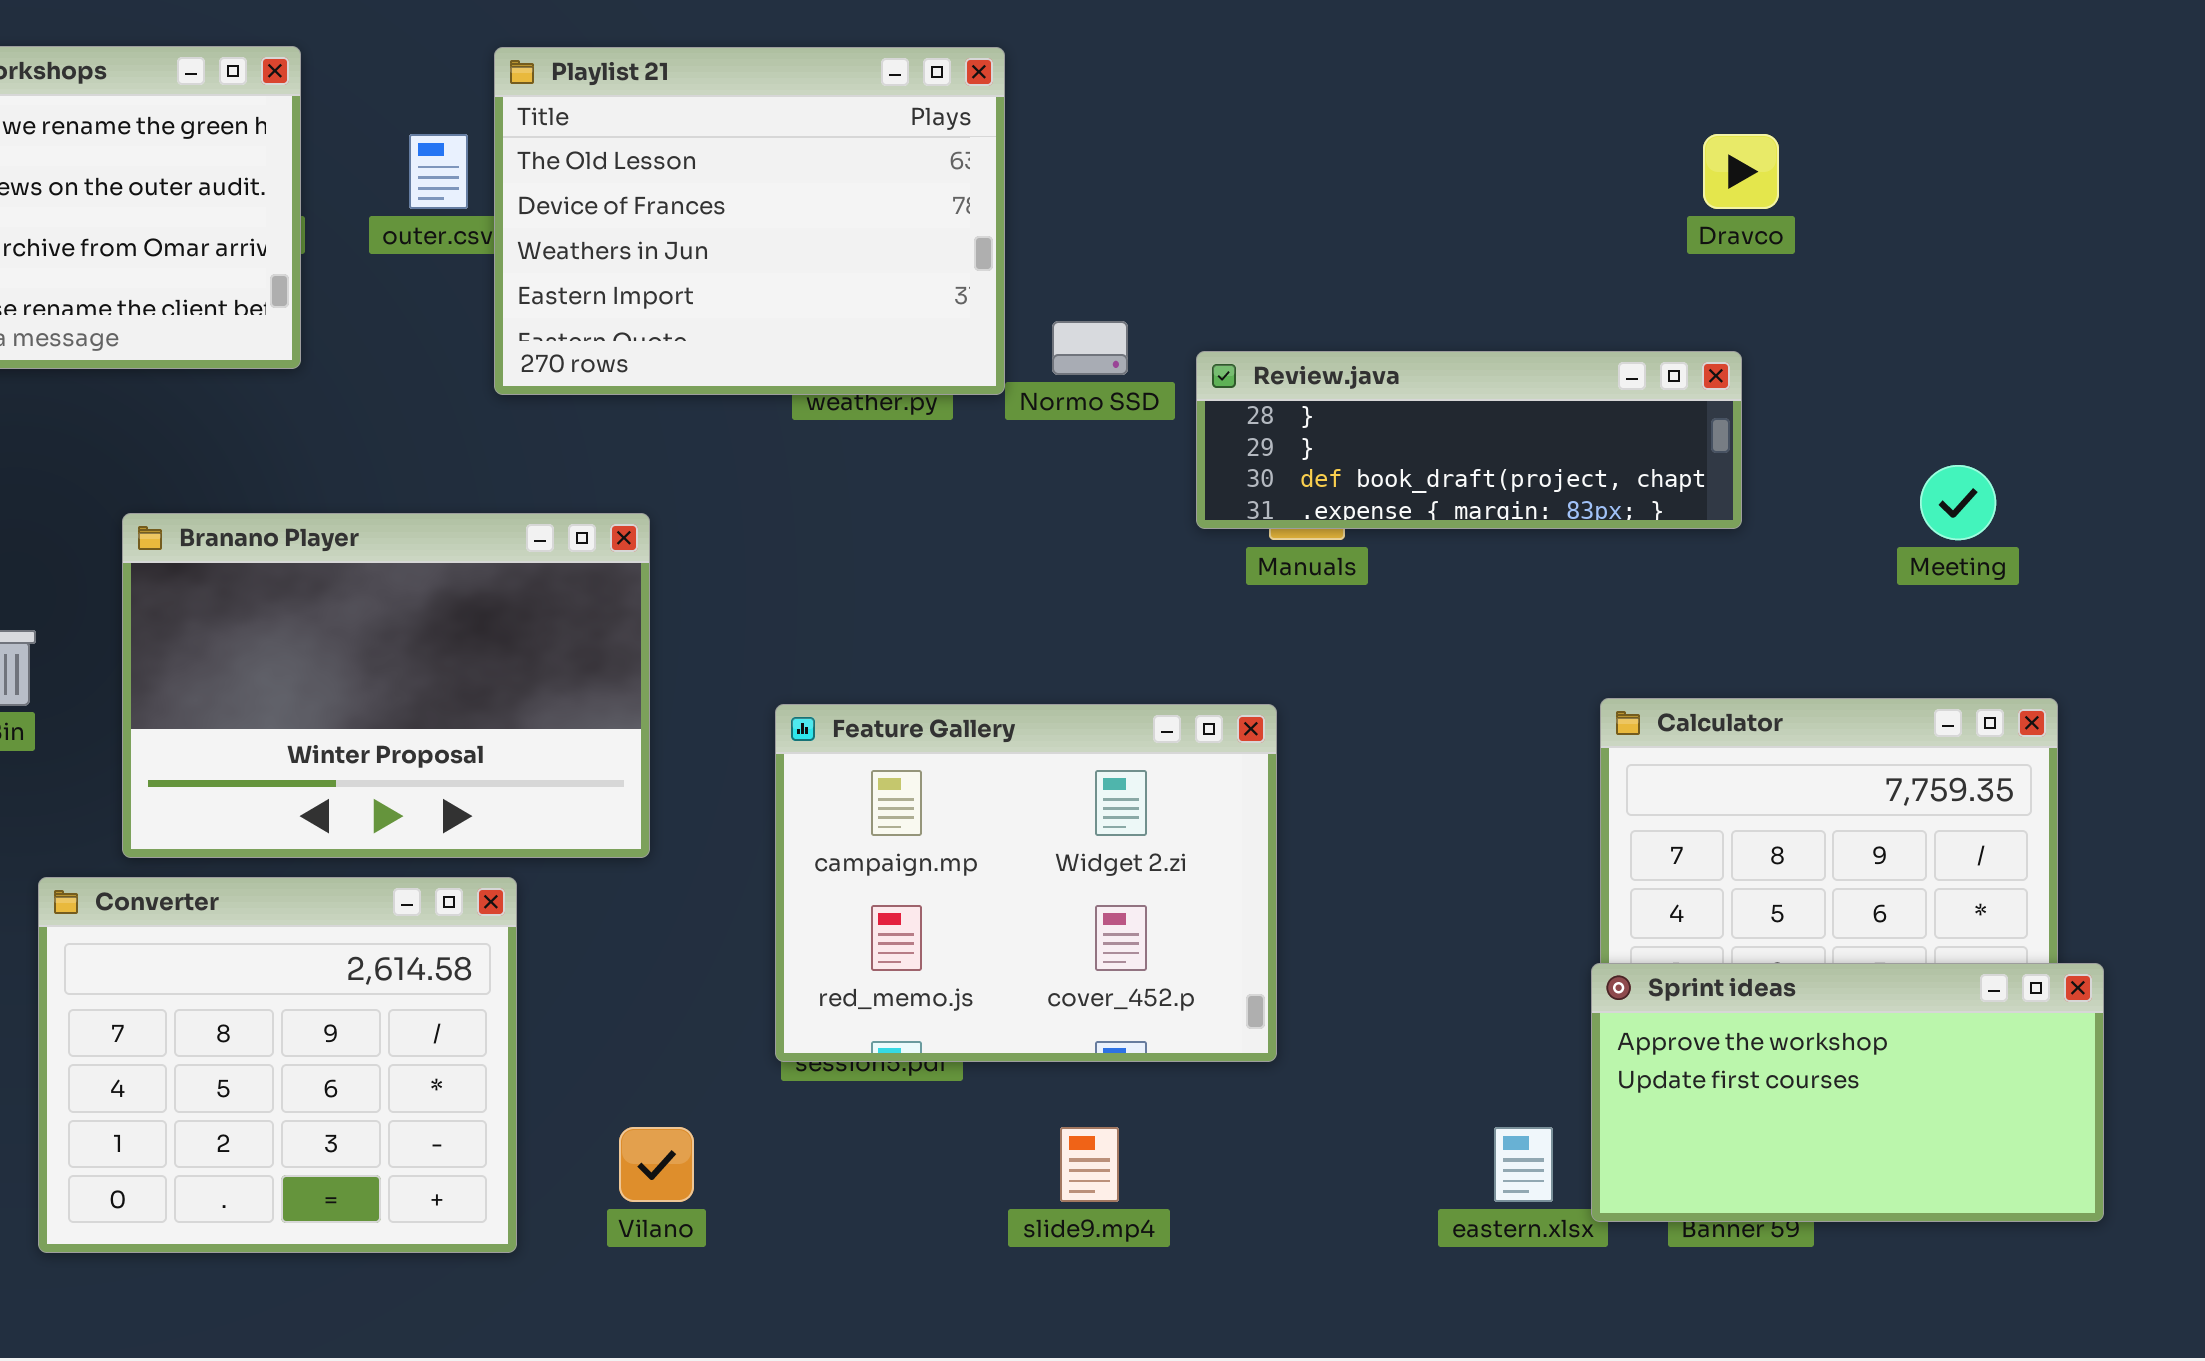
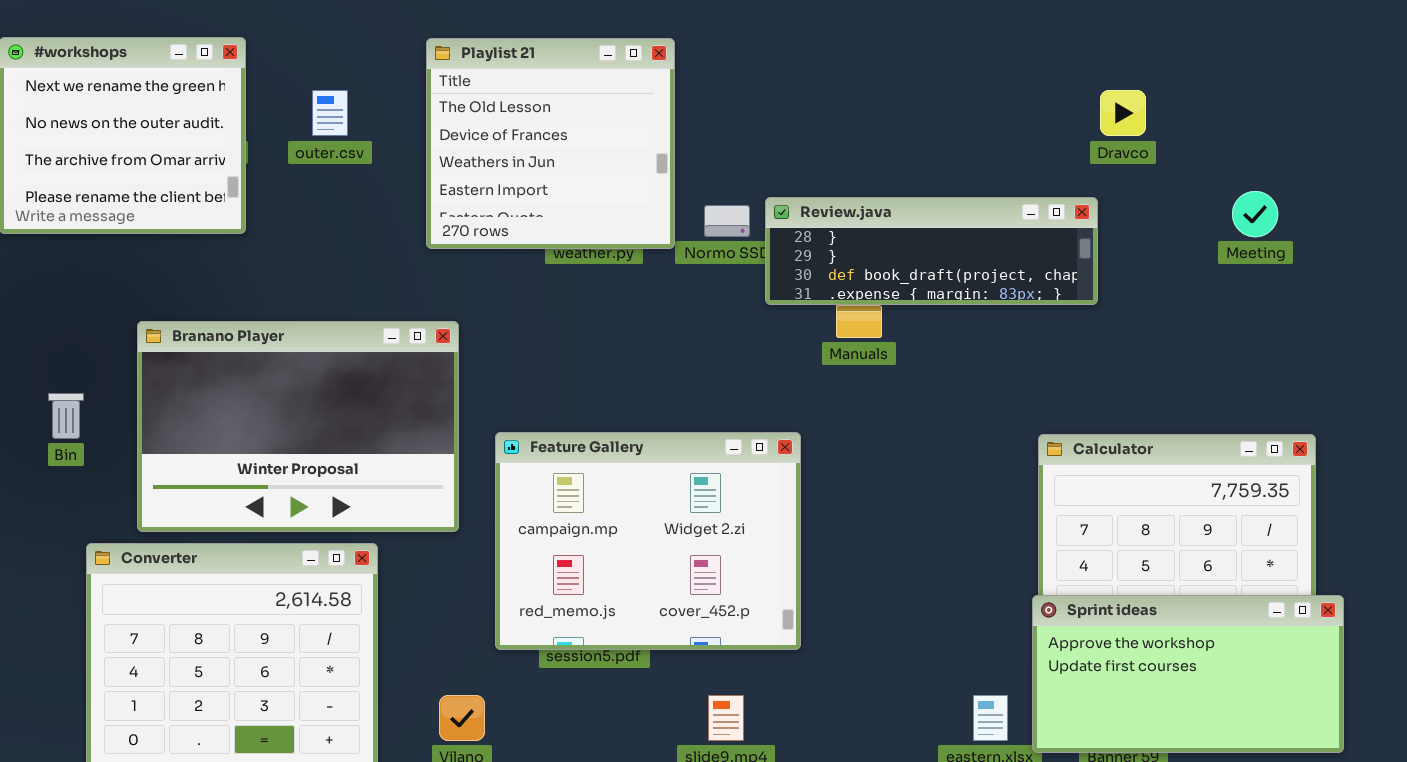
Playlist 21: [494,47,1005,395] -> [426,38,675,249], resized
Review.java: [1196,351,1742,529] -> [765,197,1098,305], moved
Meeting: [1920,465,1996,540] -> [1232,191,1278,237], moved
Feature Gallery: [775,704,1277,1062] -> [495,432,801,650], moved

